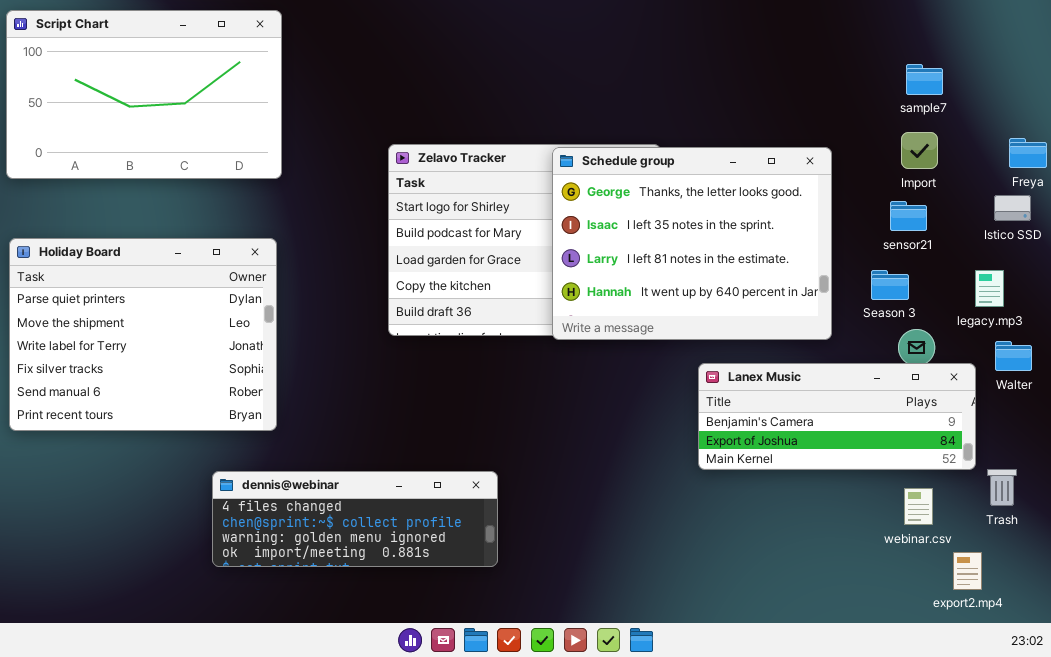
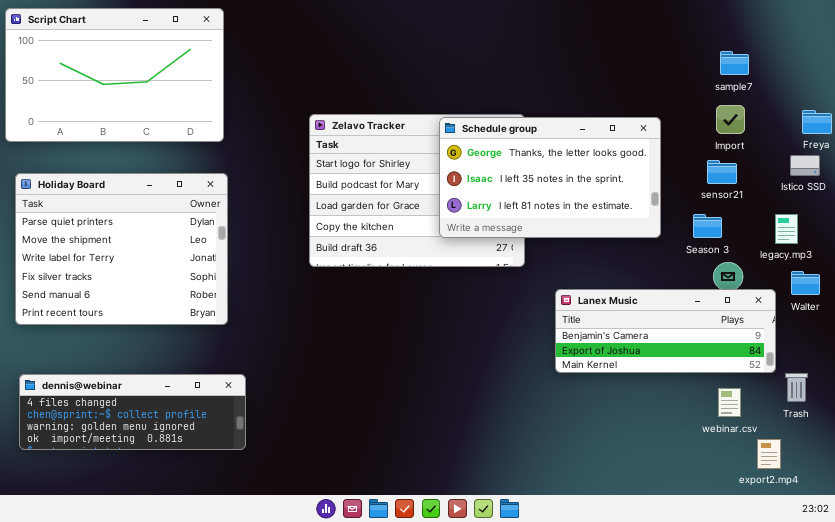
Schedule group: [552,147,832,340] -> [439,117,661,238], resized
Holiday Board: [9,238,277,431] -> [15,173,228,325], moved
dennis@webinar: [212,471,498,567] -> [19,374,246,450], moved

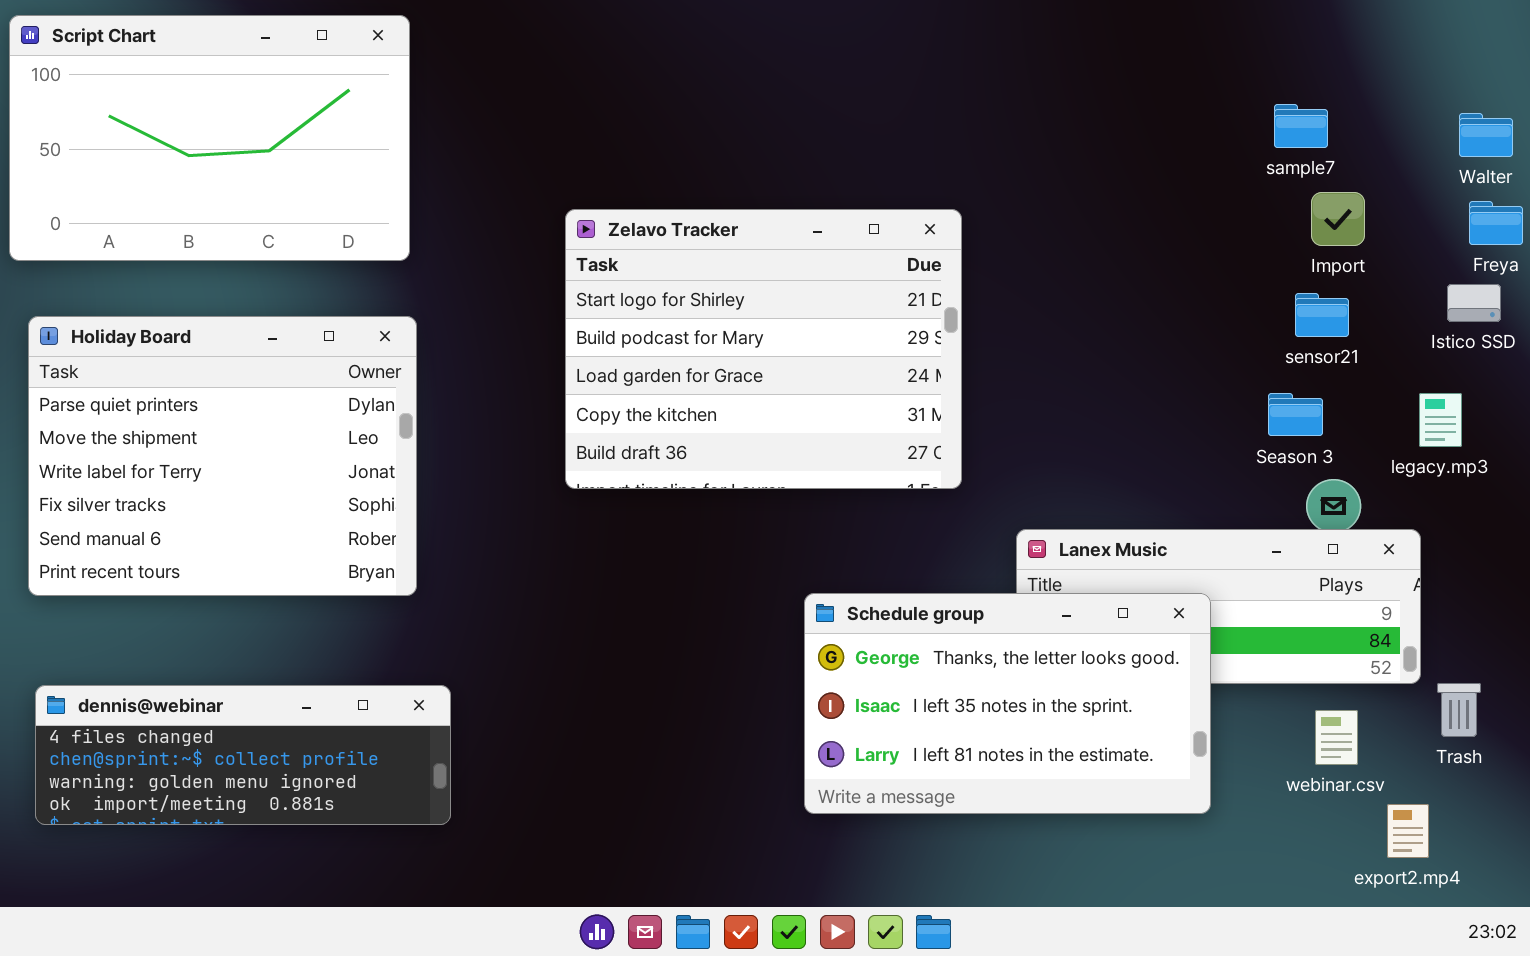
sample7: [720,51,749,75] -> [1274,104,1328,148], moved
Schedule group: [439,117,661,238] -> [804,593,1211,814], moved
Walter: [791,271,820,295] -> [1459,113,1513,157], moved

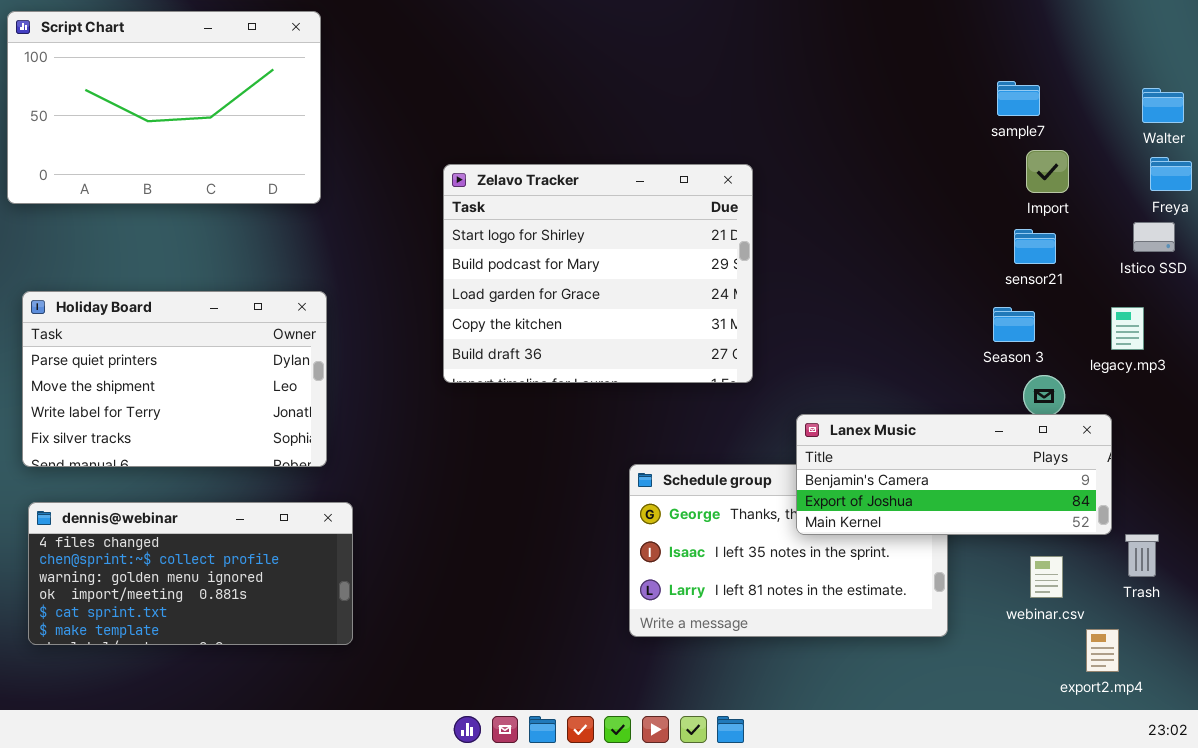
Holiday Board: [28,316,417,596] -> [22,291,327,467], resized
Lanex Music: [1016,529,1421,684] -> [796,414,1112,535], raised
dennis@webinar: [35,685,451,825] -> [28,502,353,645], resized

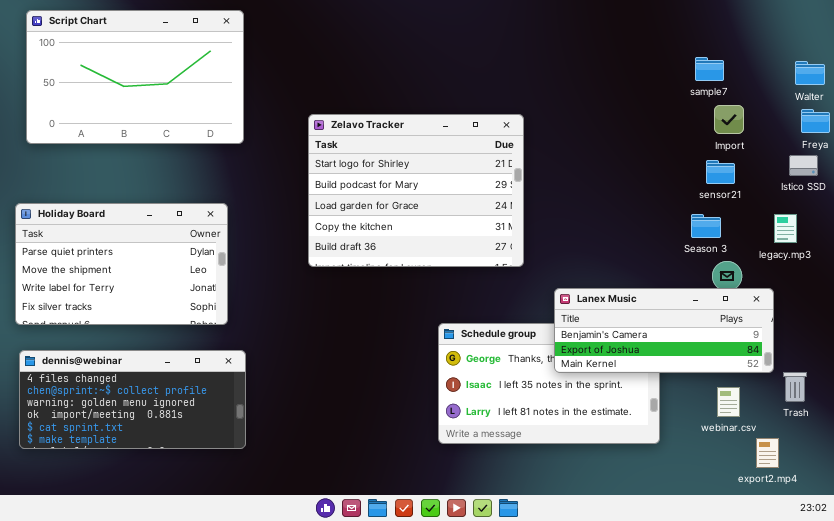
Script Chart: [7,11,321,204] -> [26,10,244,144], moved

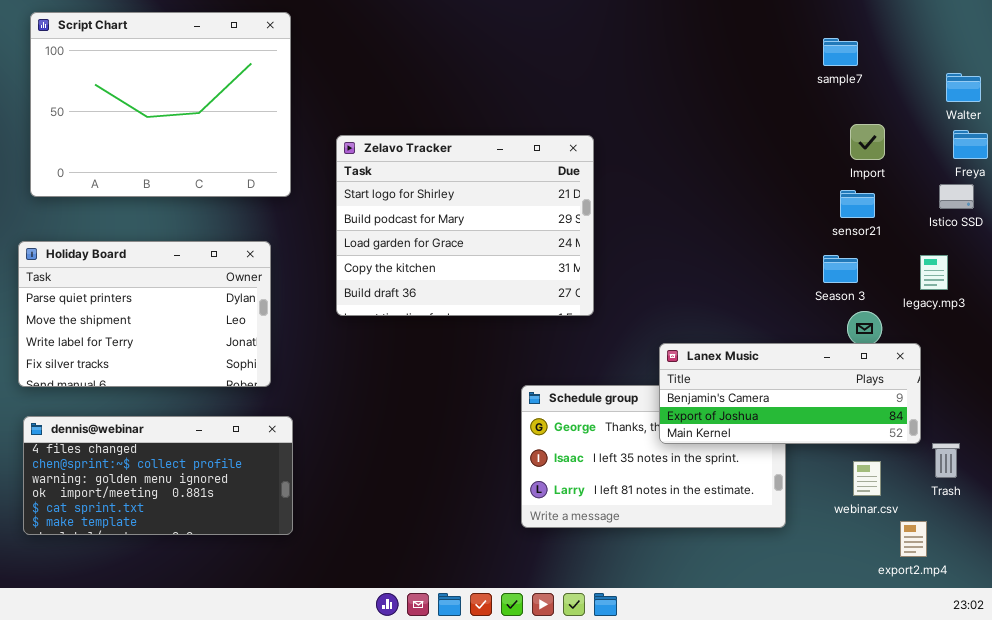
Script Chart: [26,10,244,144] -> [30,12,291,197], resized
sample7: [695,57,724,81] -> [823,38,858,66], moved
Zelavo Tracker: [308,114,524,267] -> [336,135,594,316], moved

